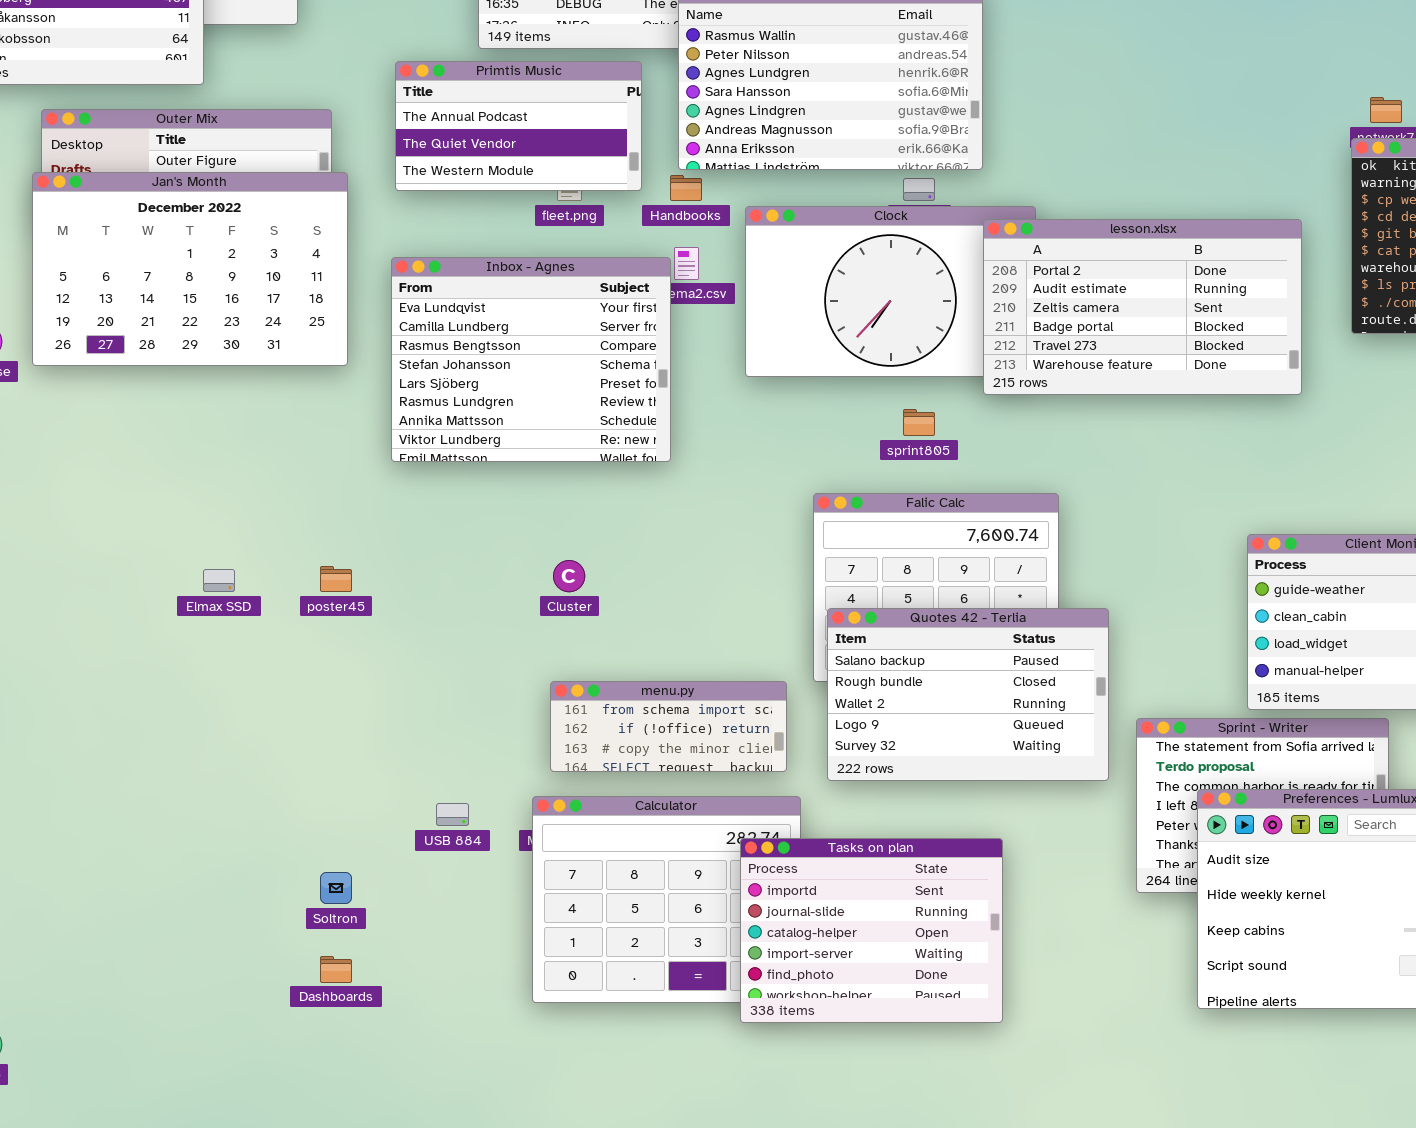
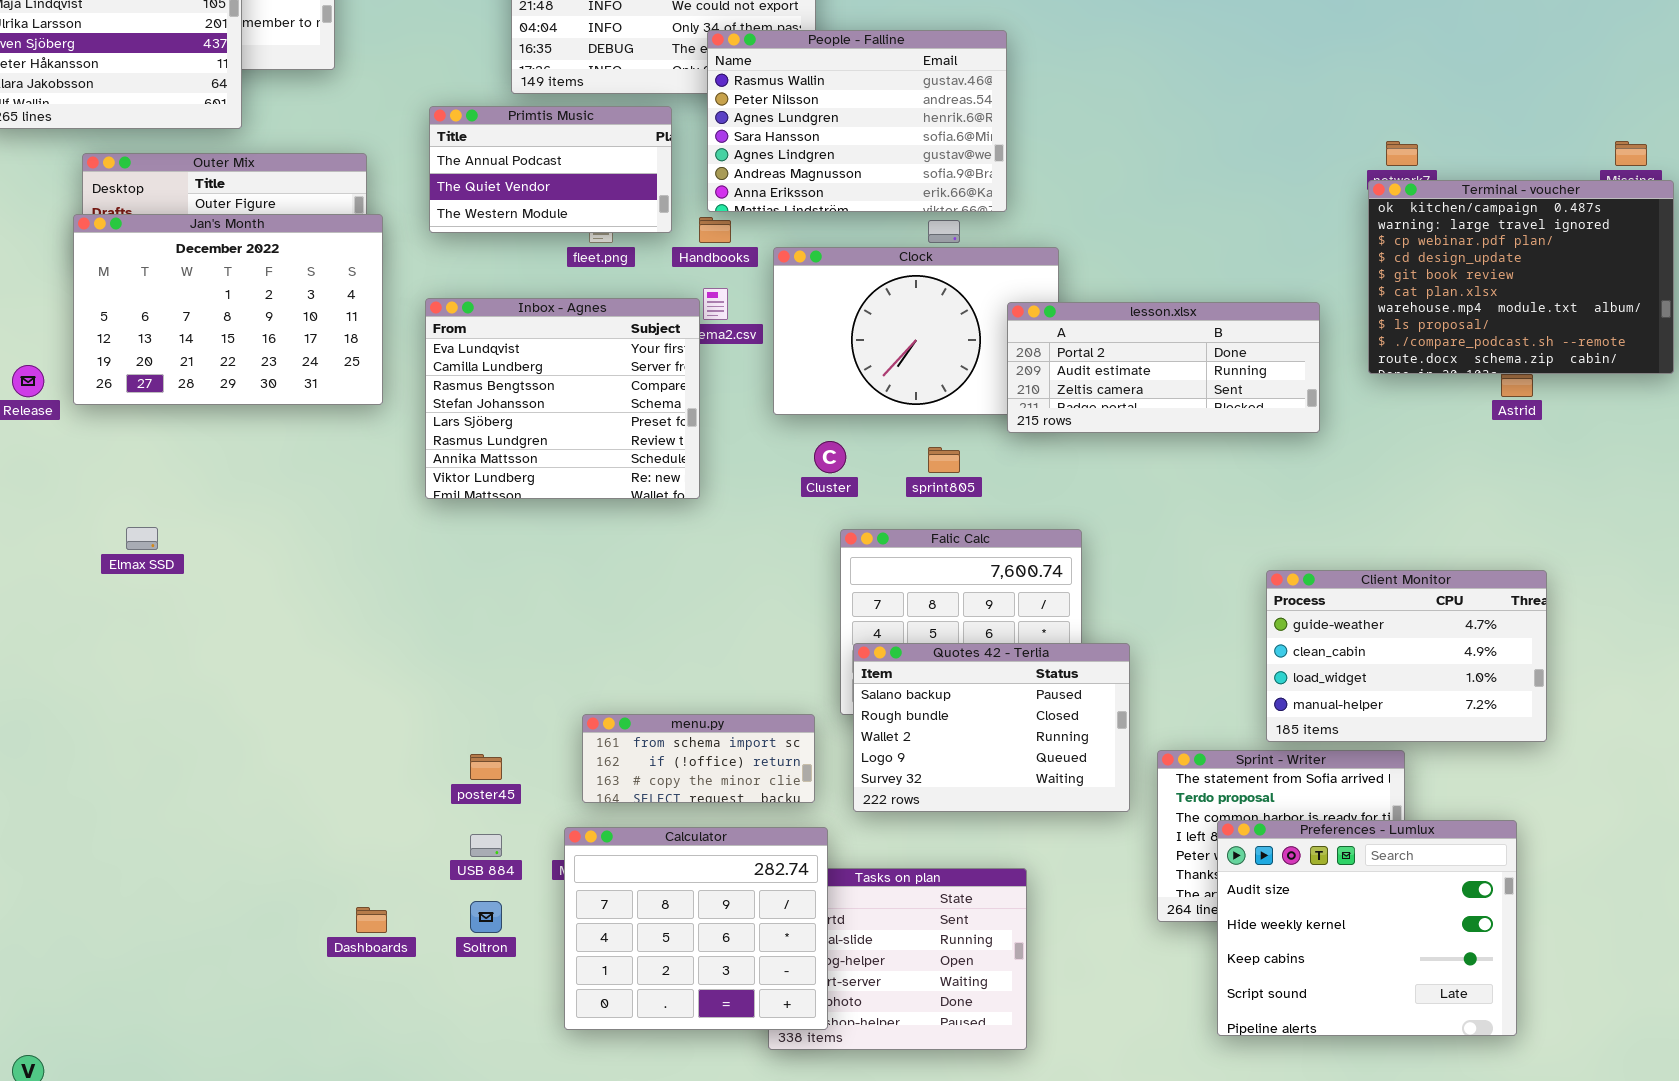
lesson.xlsx: [983,219,1302,395] -> [1007,302,1320,433], resized
Cluster: [553,560,585,592] -> [814,441,846,473], moved
poster45: [320,566,352,592] -> [470,754,502,780], moved
Elmax SSD: [203,569,235,592] -> [126,527,158,550], moved
Calculator: [532,796,801,1003] -> [564,827,828,1030], raised
Soltron: [320,872,352,904] -> [470,901,502,933], moved
Dashboards: [320,956,352,983] -> [356,907,387,933], moved

